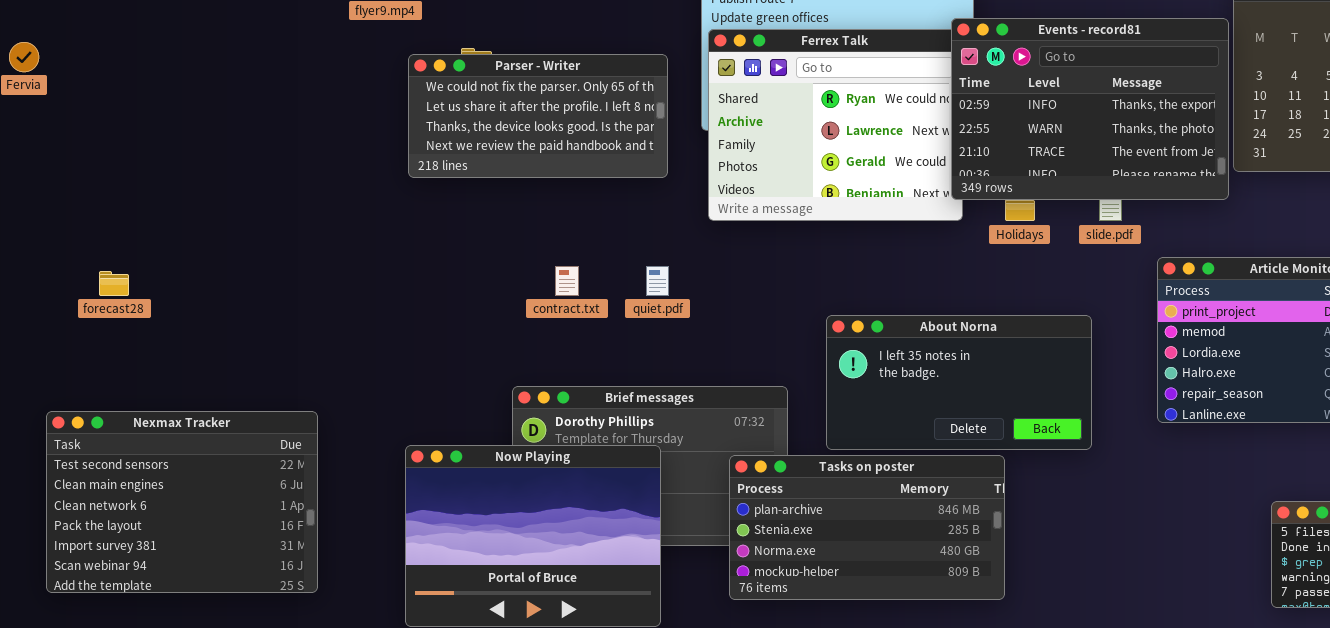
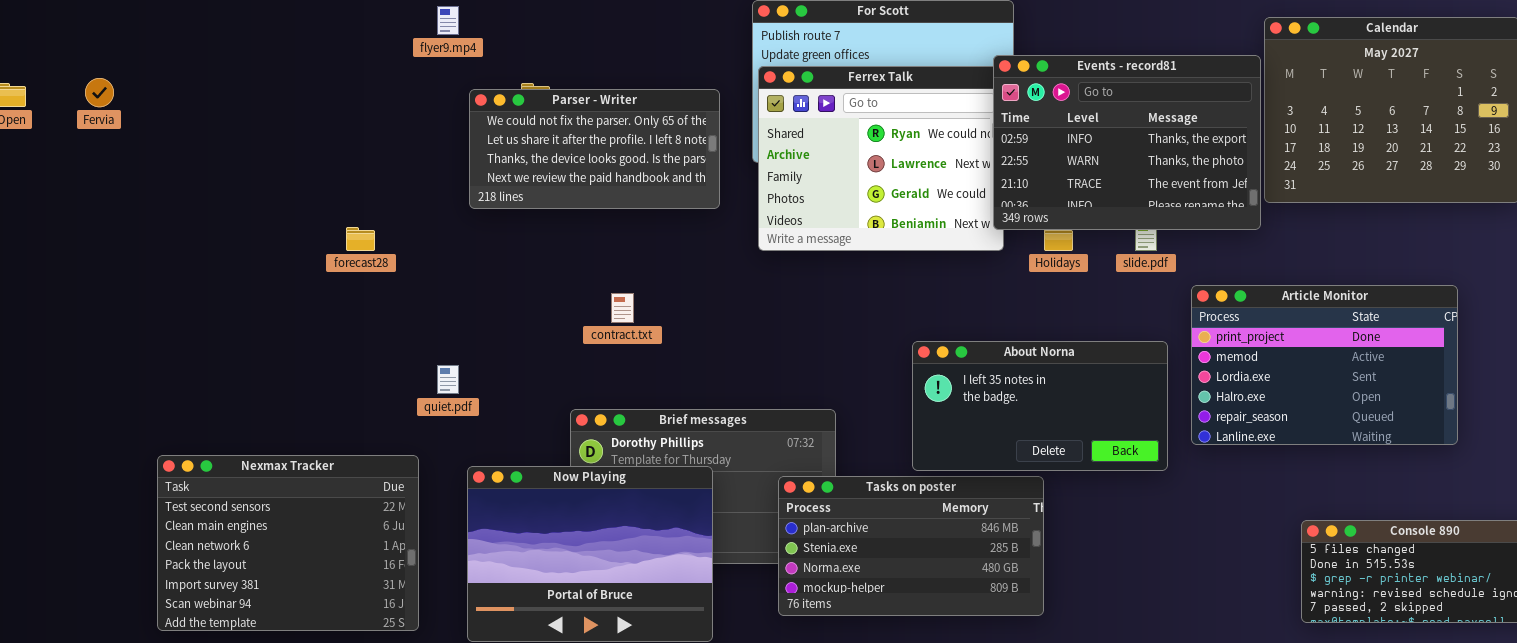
quiet.pdf: [646,266,669,296] -> [437,365,459,394], moved
forecast28: [99,271,129,296] -> [346,227,375,251], moved
About Norna: [826,315,1092,450] -> [912,341,1168,471], moved
Nexmax Tracker: [46,411,318,593] -> [157,455,419,631], moved

